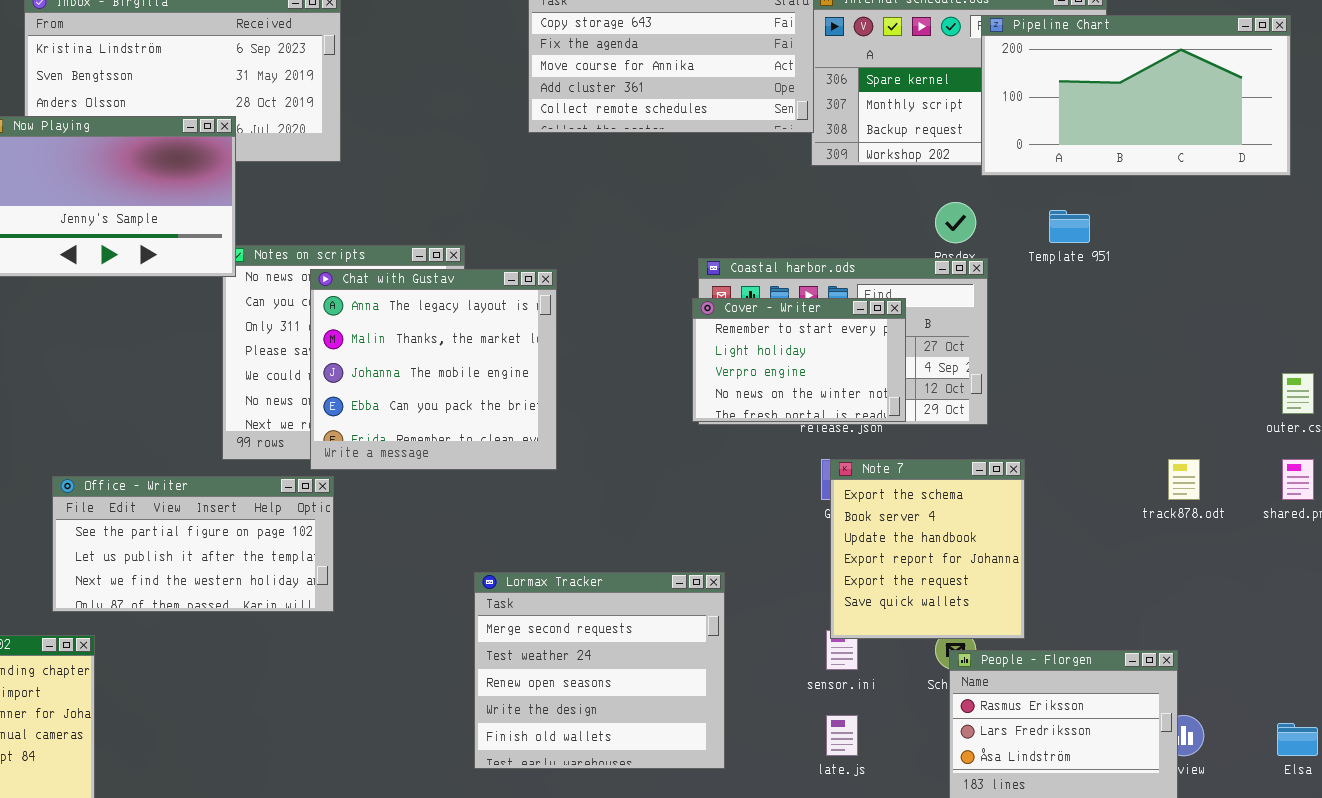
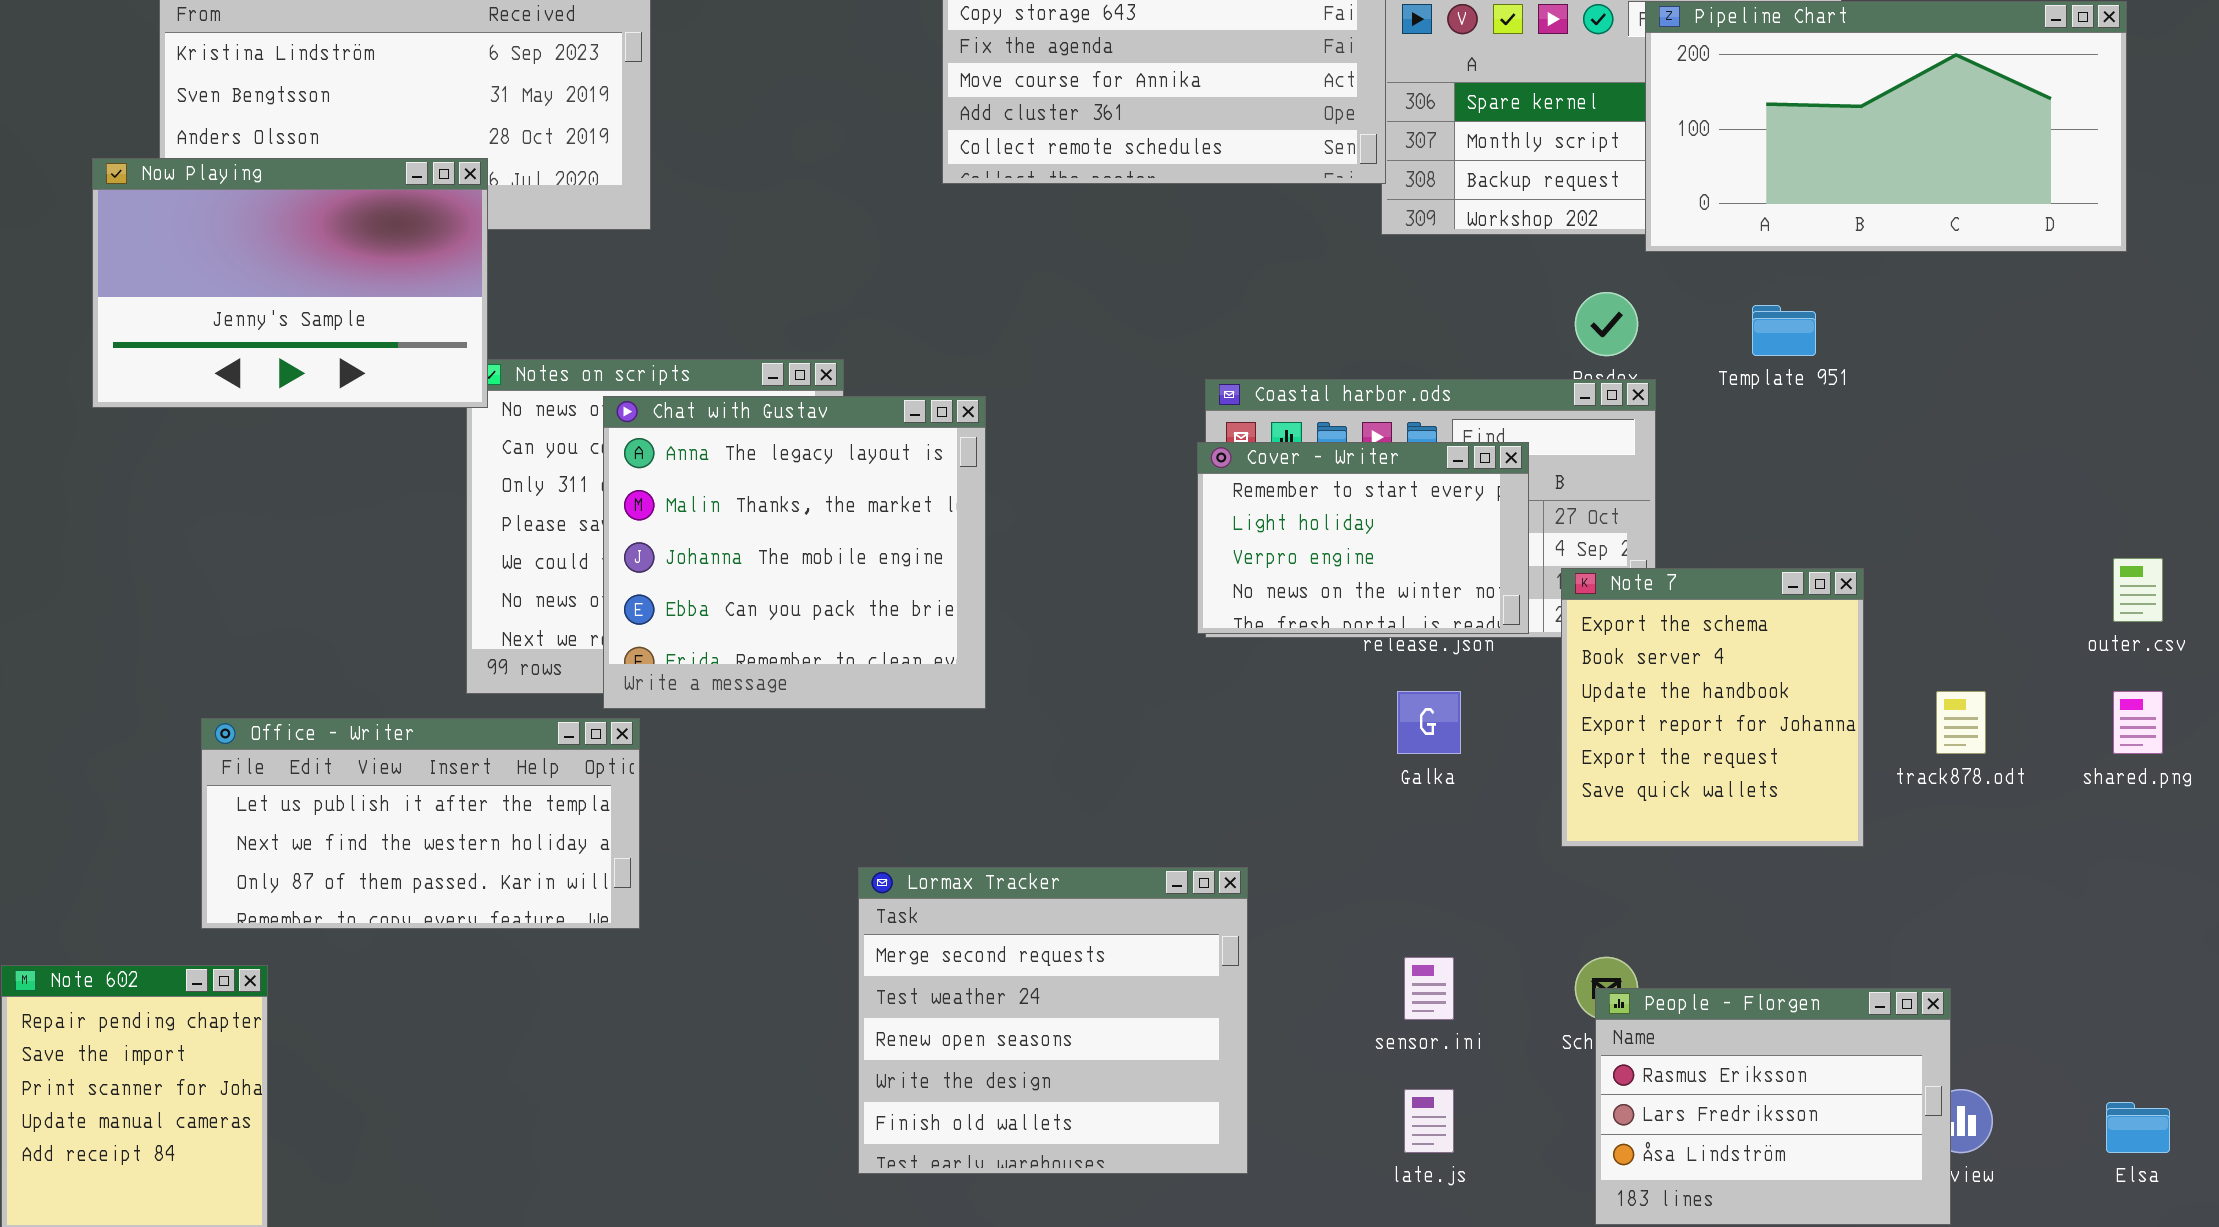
Note 7: [830,459,1025,639] -> [1561,568,1864,847], moved
Office - Writer: [52,476,334,612] -> [201,718,640,929], scrolled down 1 row

